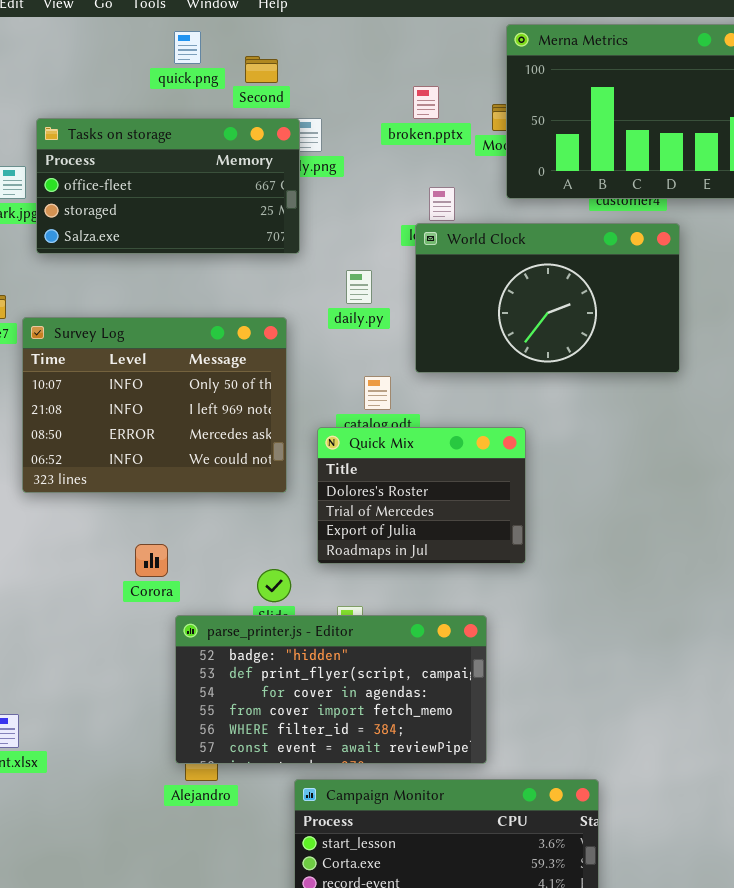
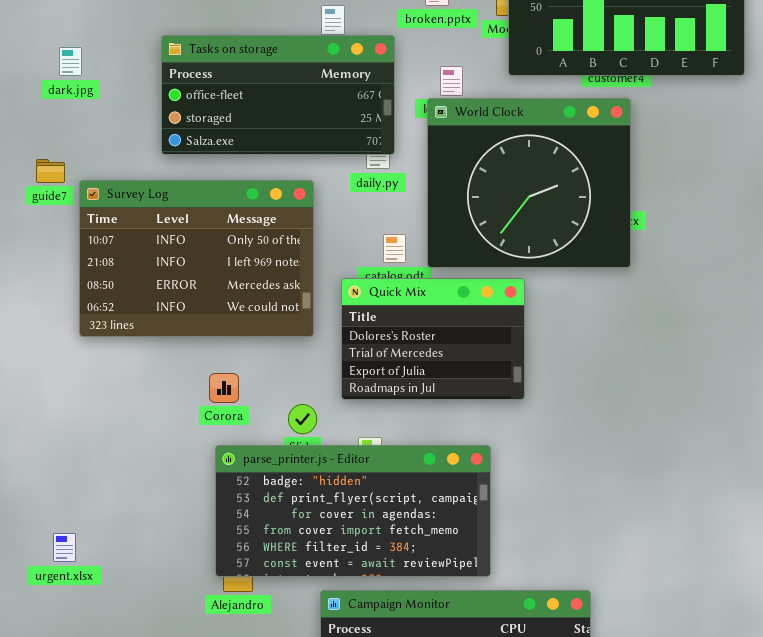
Tasks on storage: [36,118,300,254] -> [161,35,395,155], moved
World Clock: [415,223,680,373] -> [427,98,631,268], resized
Corora: [135,544,168,577] -> [209,373,239,403], moved

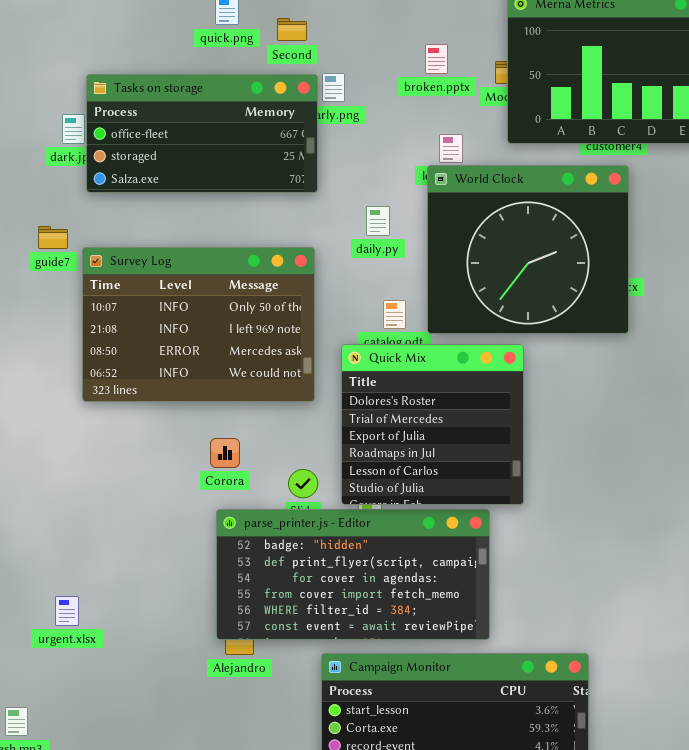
Tasks on storage: [161,35,395,155] -> [86,74,318,193], moved
Quick Mix: [341,278,525,400] -> [341,344,524,505], resized

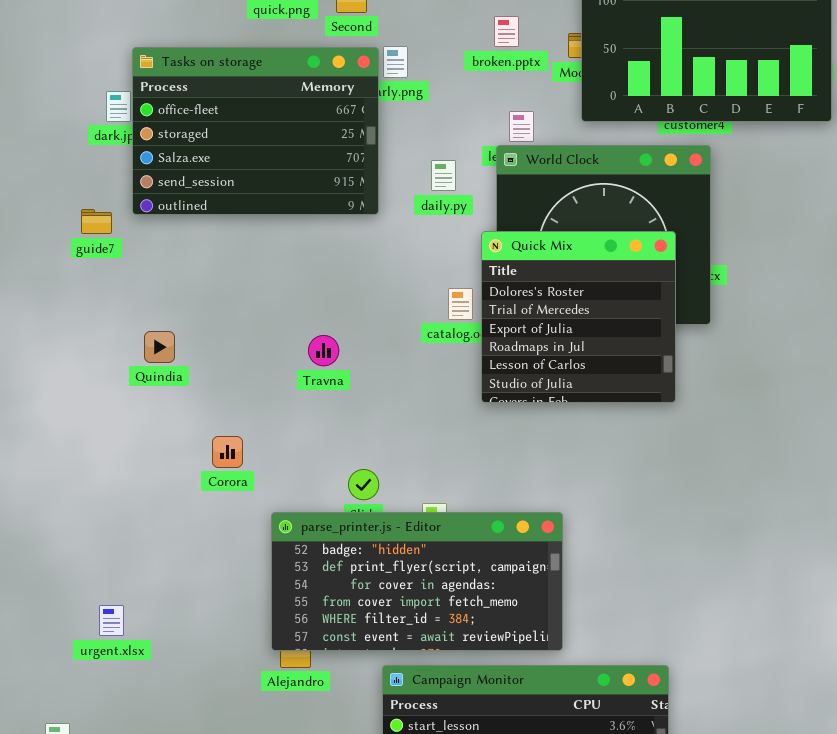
Tasks on storage: [86,74,318,193] -> [132,47,379,215], resized
daily.py: [366,206,390,236] -> [431,160,456,191], moved
Survey Log: [82,247,315,402] -> none, closed
Quick Mix: [341,344,524,505] -> [481,231,676,403], moved
Corora: [210,438,240,468] -> [212,436,243,468], moved

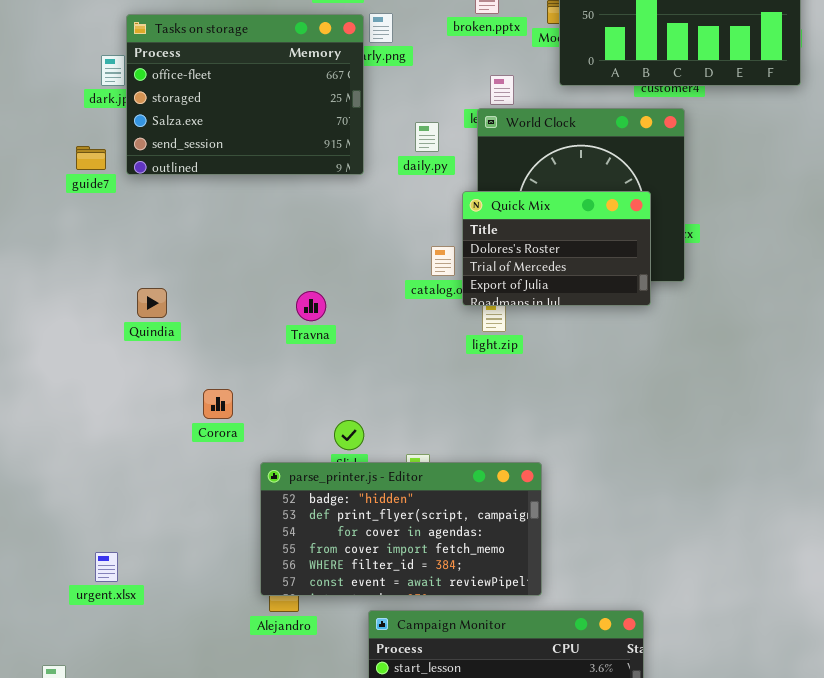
guide7: [81,209,112,234] -> [76,146,106,170], moved
Quick Mix: [481,231,676,403] -> [462,191,651,306], resized

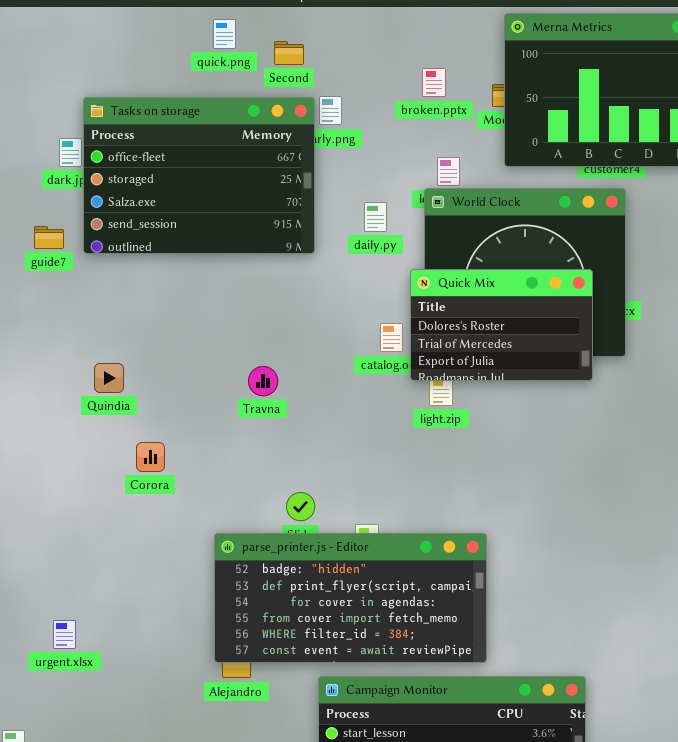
Corora: [203,389,233,419] -> [136,442,165,472], moved

